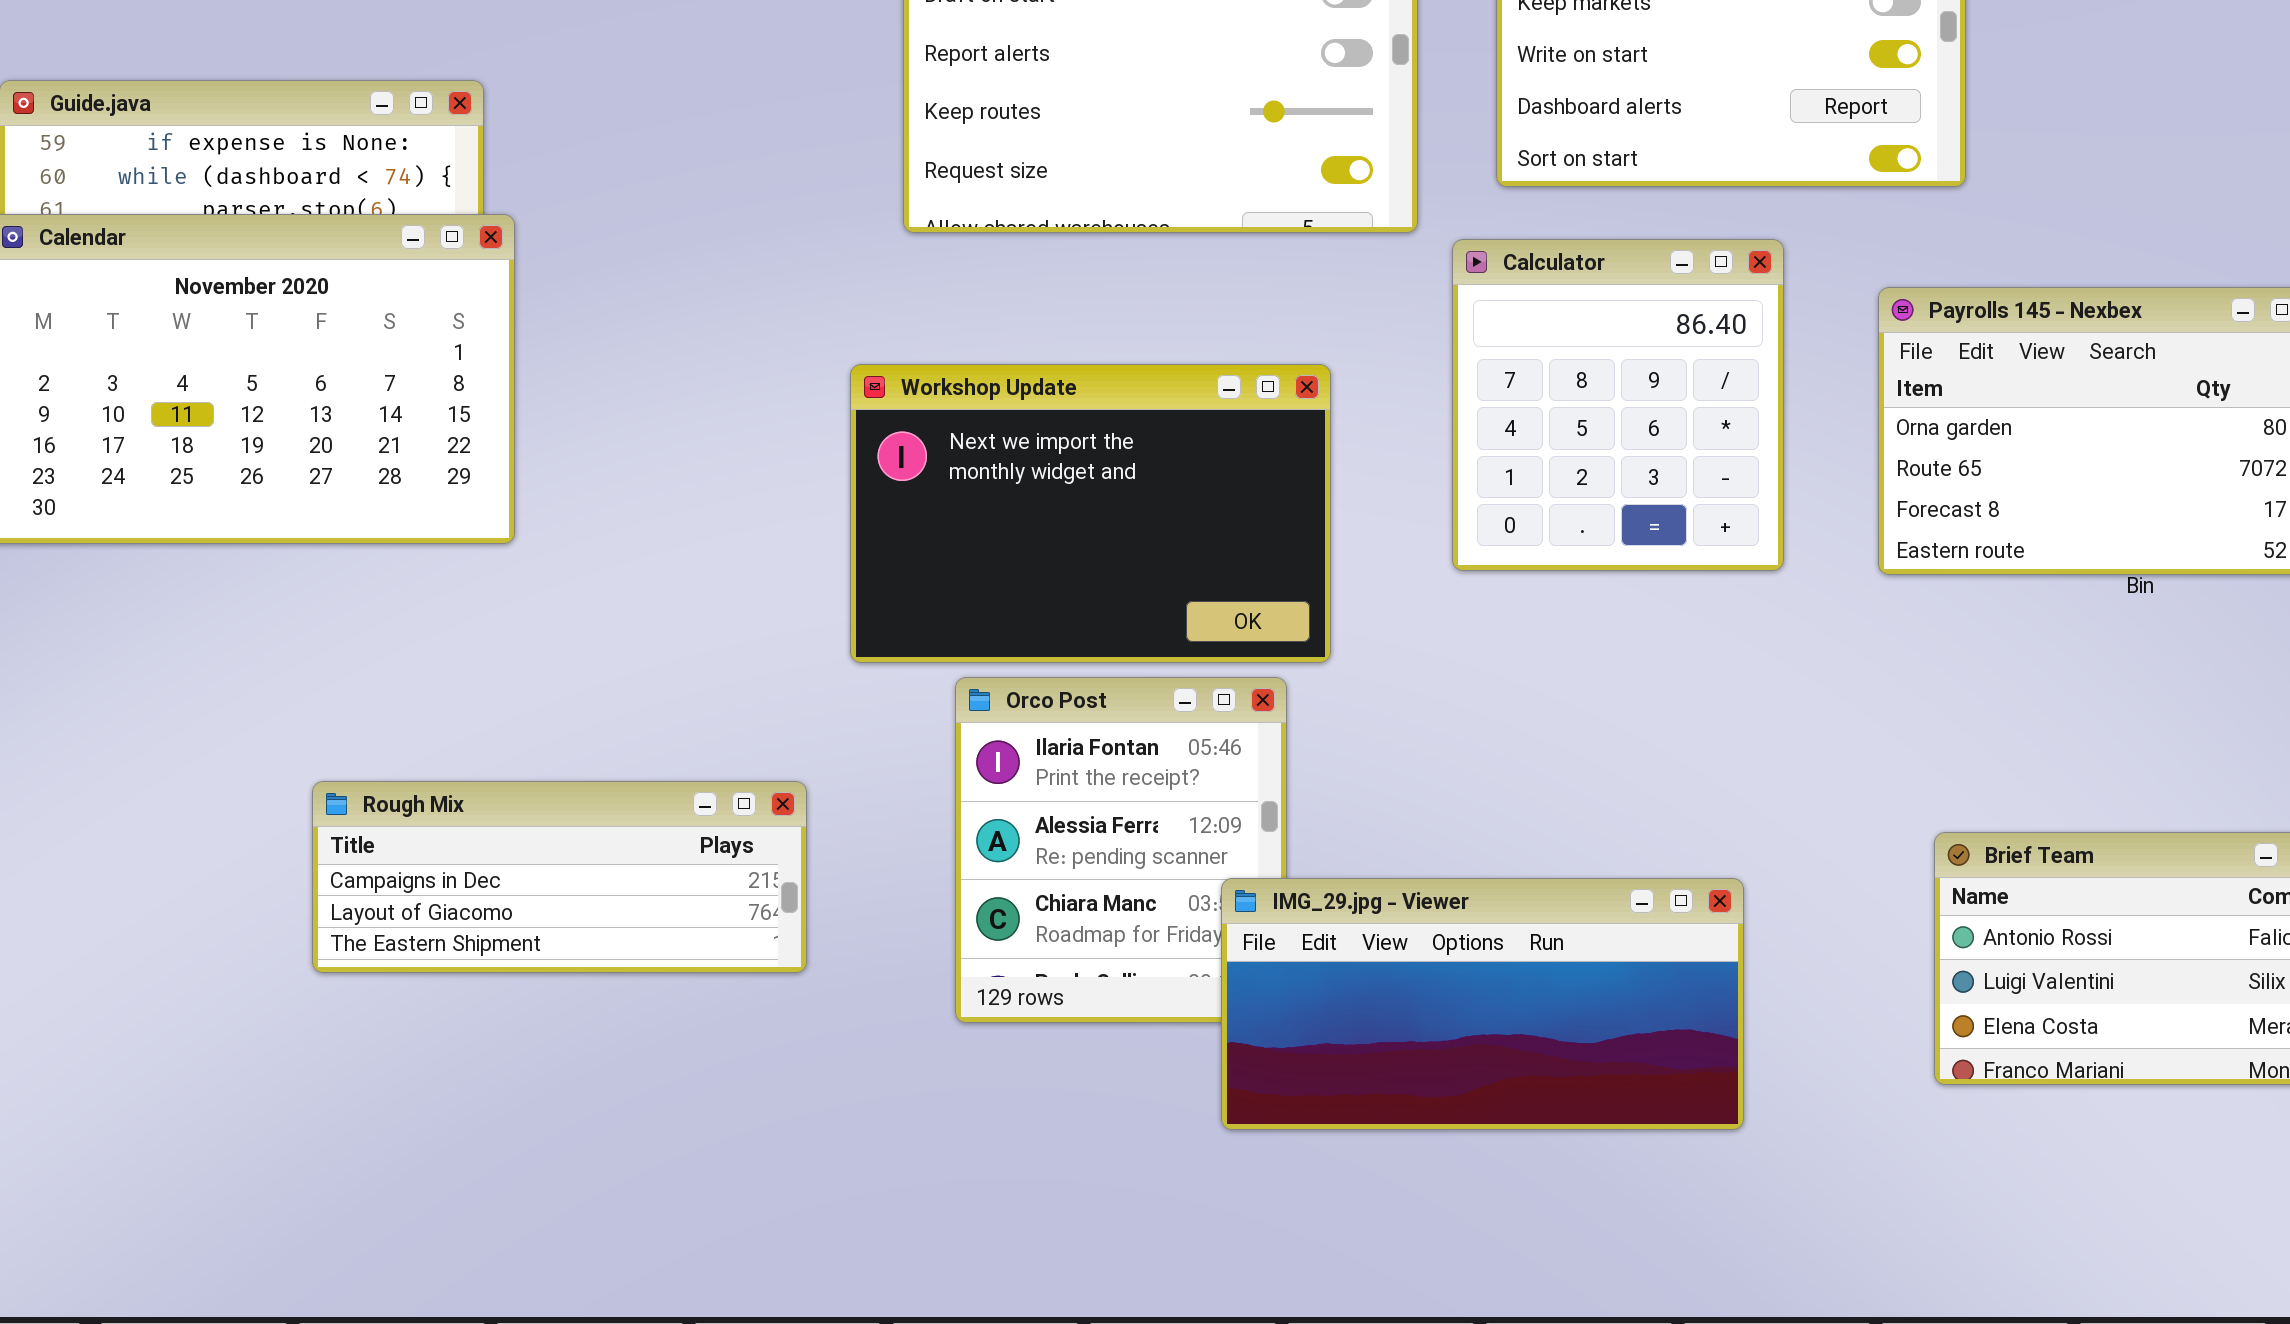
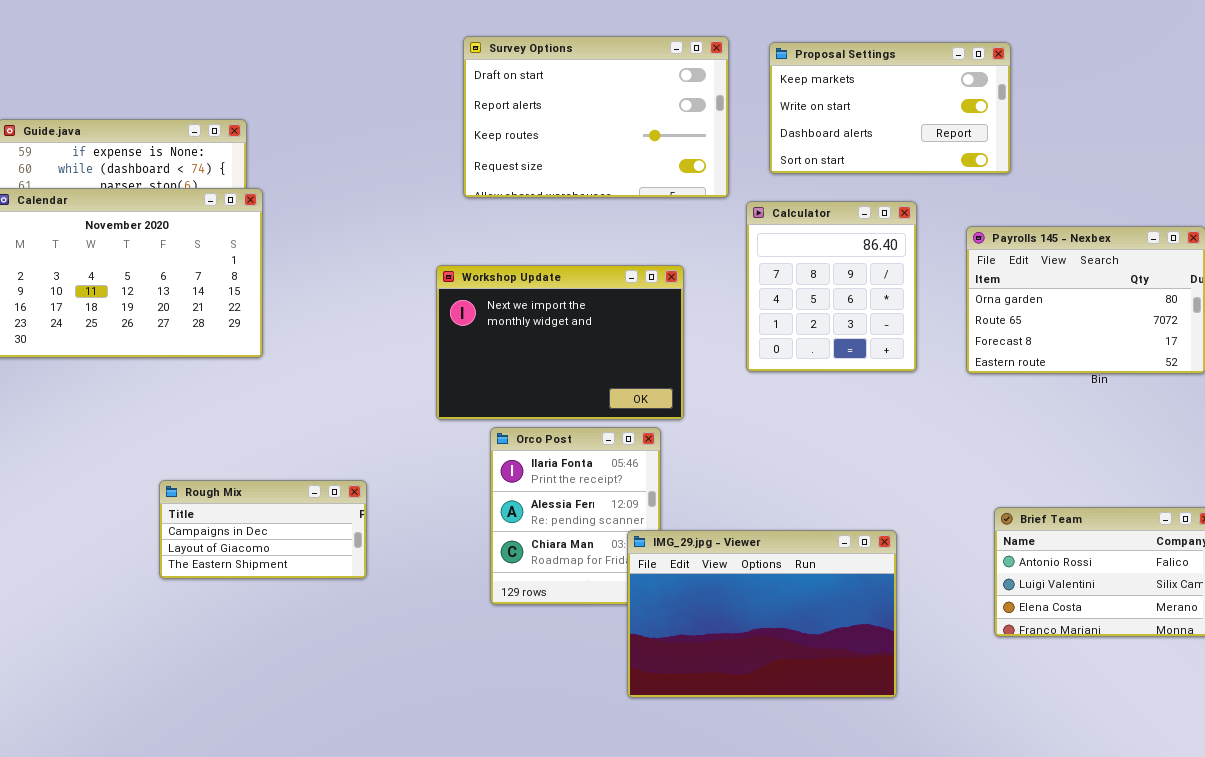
Rough Mix: [312,781,807,973] -> [159,480,367,579], resized
IMG_29.jpg - Viewer: [1221,878,1744,1130] -> [627,530,897,698], resized

